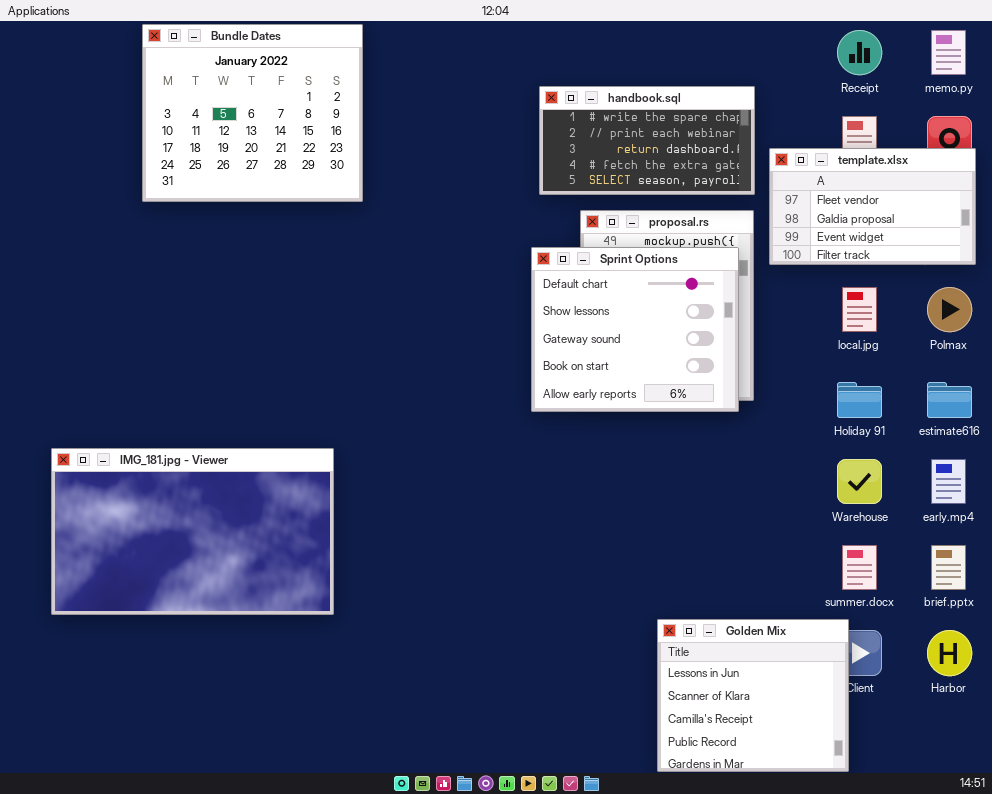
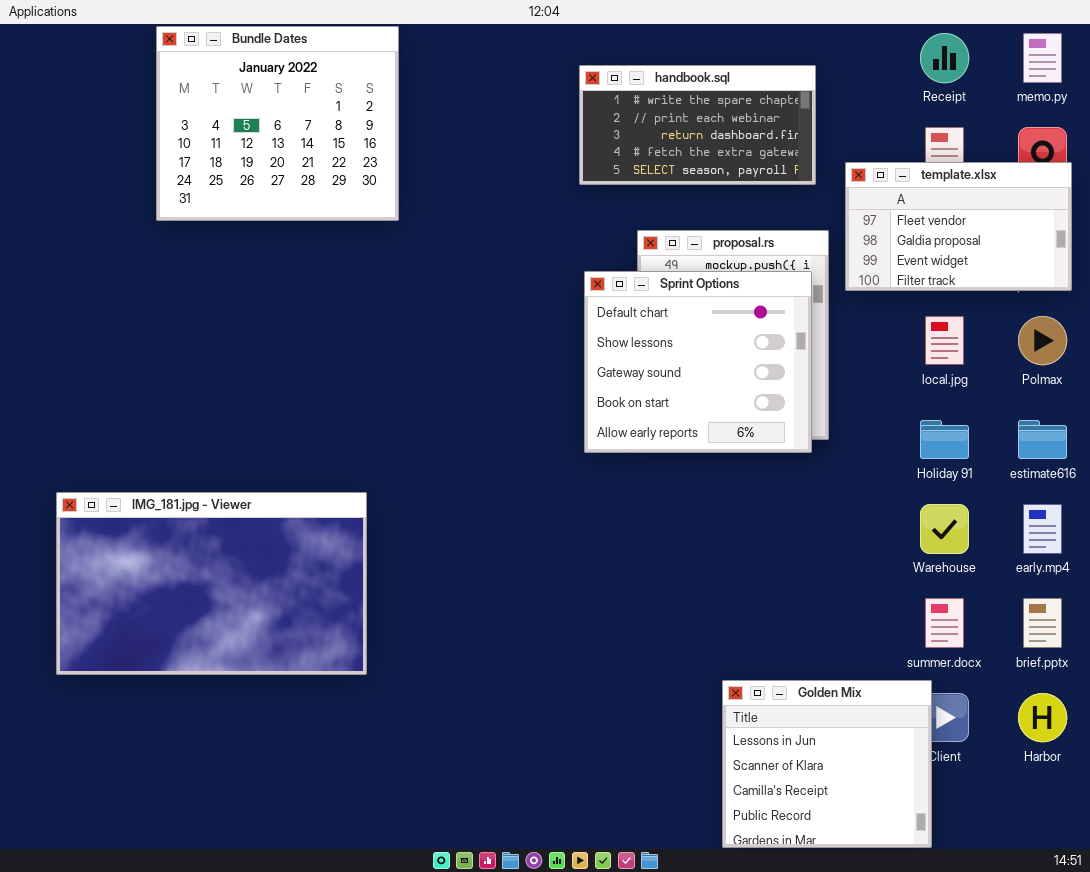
handbook.sql: [539,86,755,195] -> [579,65,816,185], moved

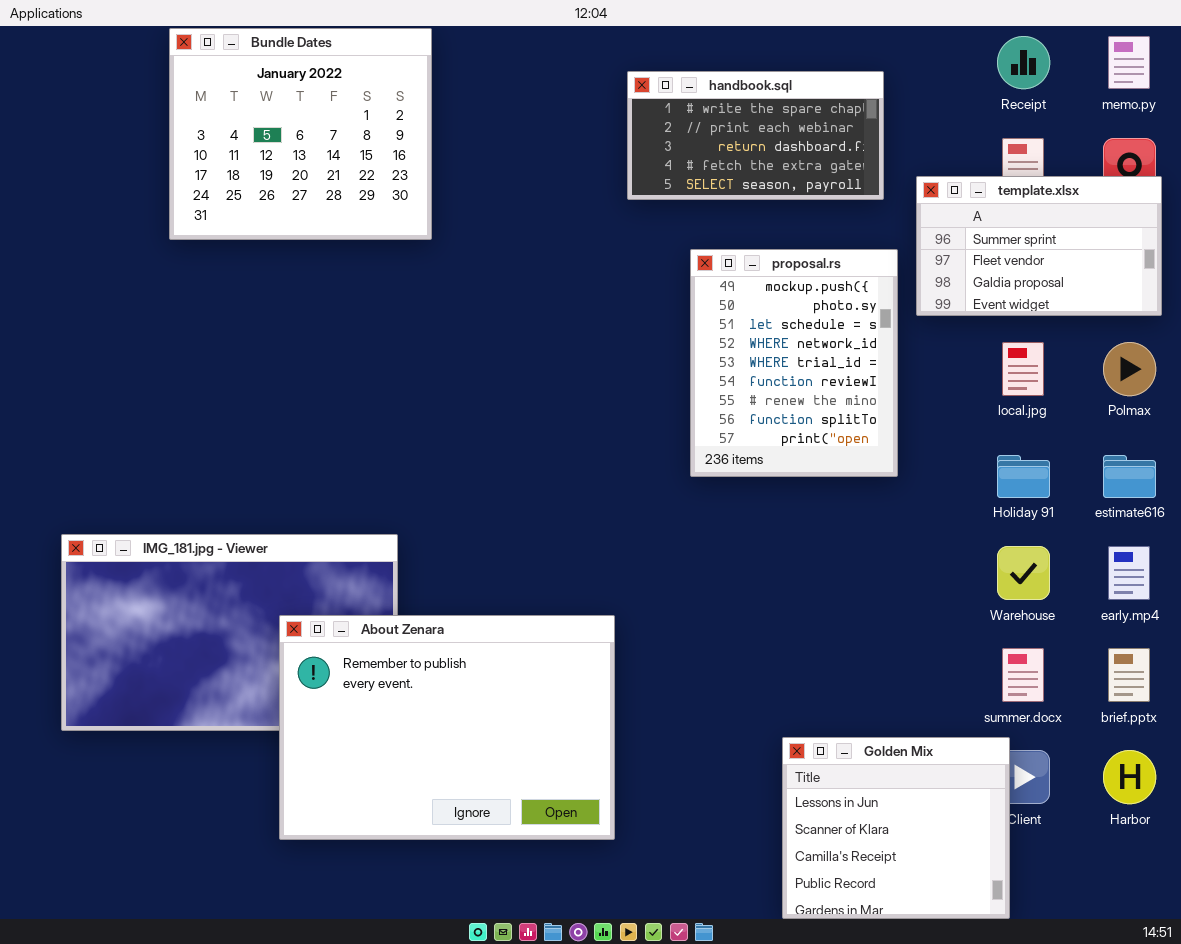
template.xlsx: [845,162,1072,291] -> [916,176,1162,316], scrolled up 1 row
Sprint Options: [584,271,812,453] -> none, closed
About Zenara: none -> [279,615,615,840], opened

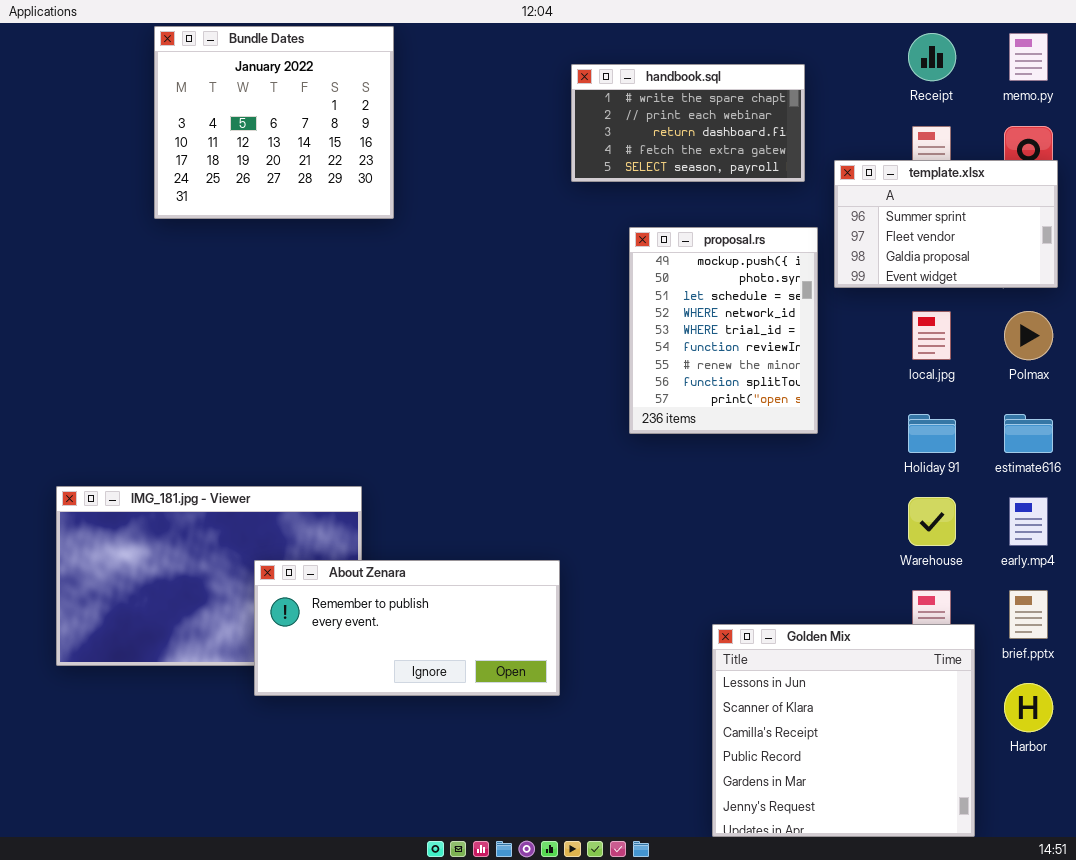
About Zenara: [279,615,615,840] -> [254,560,560,696], resized
Golden Mix: [782,737,1010,919] -> [712,624,975,837], resized

